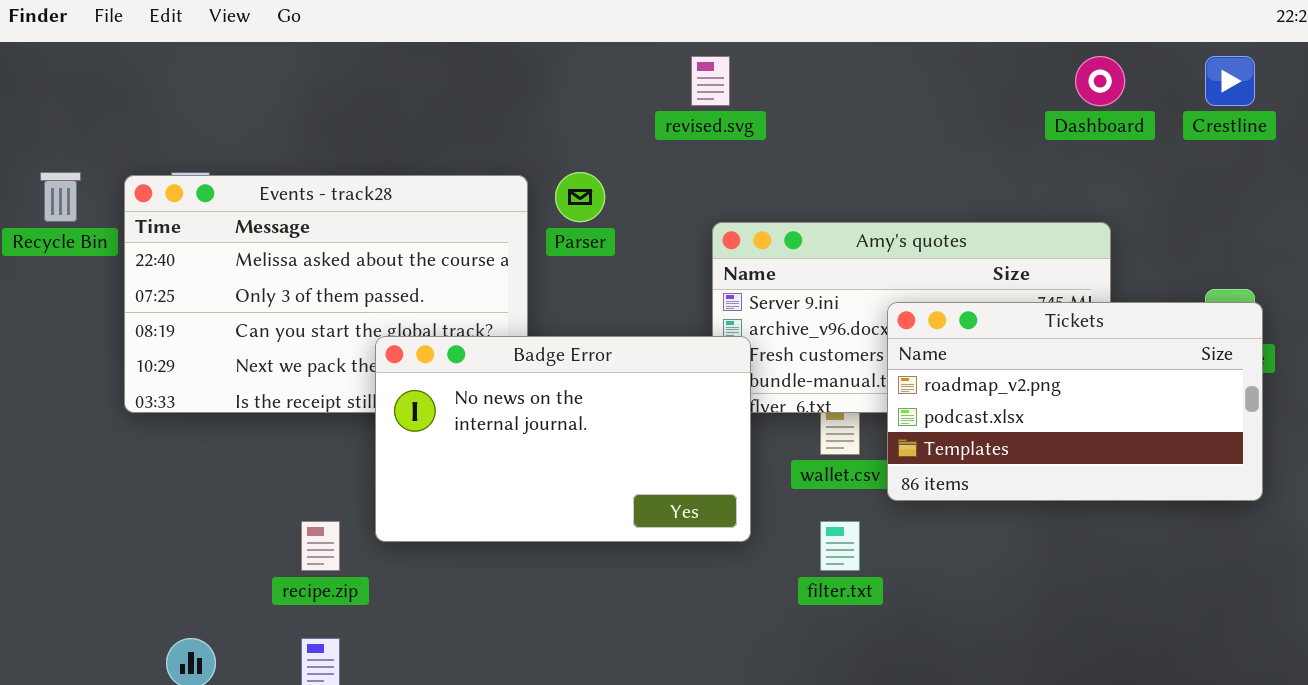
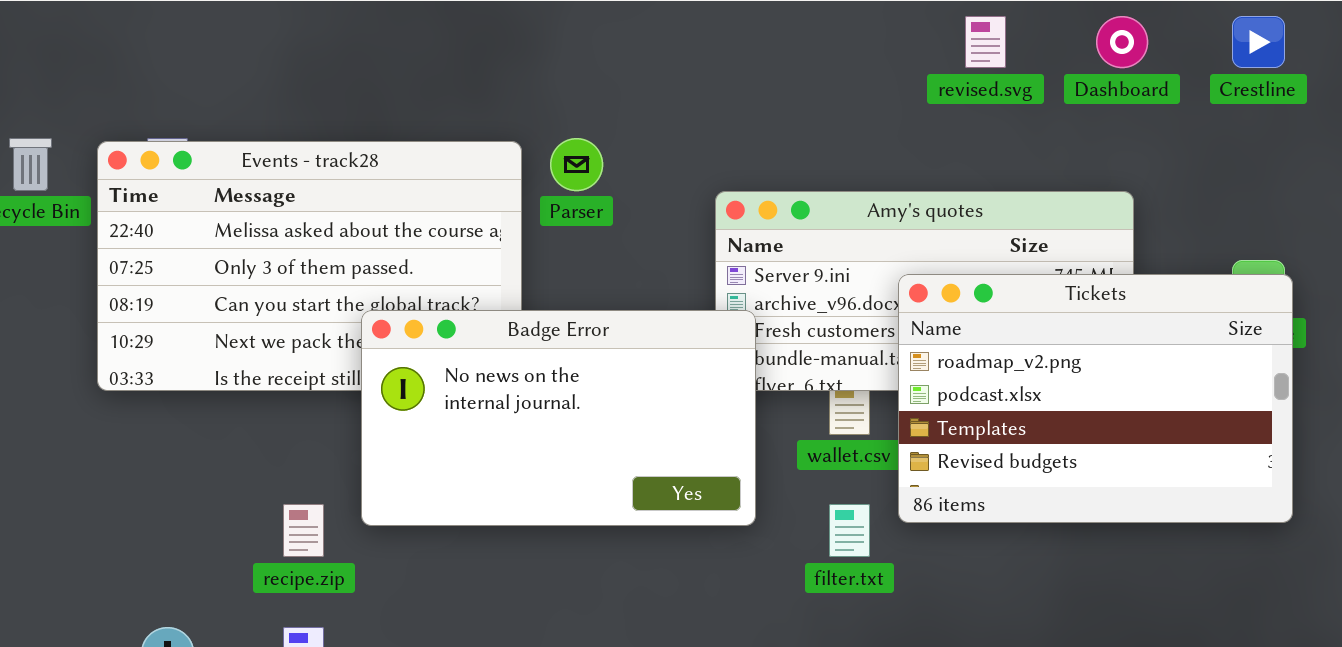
revised.svg: [691,56,730,106] -> [965,16,1006,68], moved
Tickets: [887,302,1263,501] -> [898,274,1293,523], resized

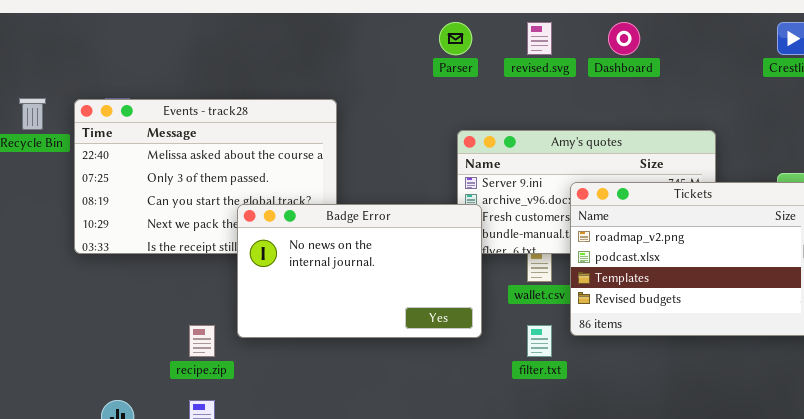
revised.svg: [965,16,1006,68] -> [527,22,552,55], moved
Dashboard: [1096,16,1148,68] -> [608,22,640,55], moved
Parser: [550,138,603,191] -> [439,22,472,55], moved

